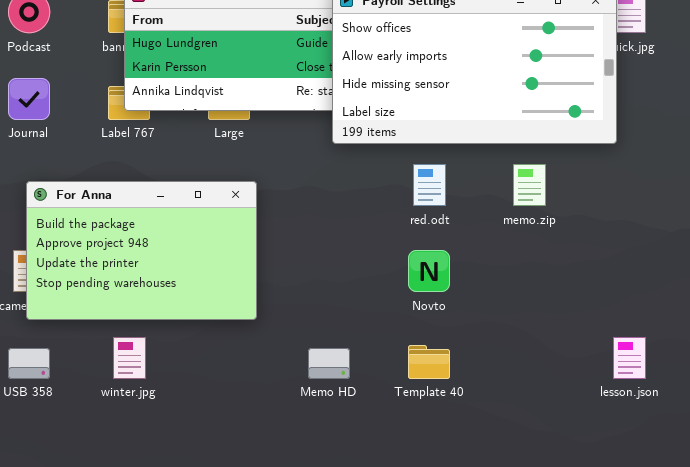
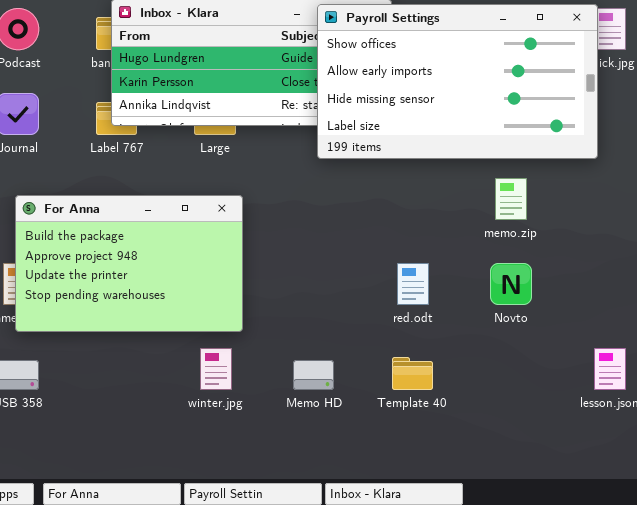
red.odt: [413,164,446,206] -> [397,263,429,305], moved
Novto: [408,250,450,292] -> [490,263,532,305], moved
winter.jpg: [113,337,146,379] -> [200,348,232,390], moved

